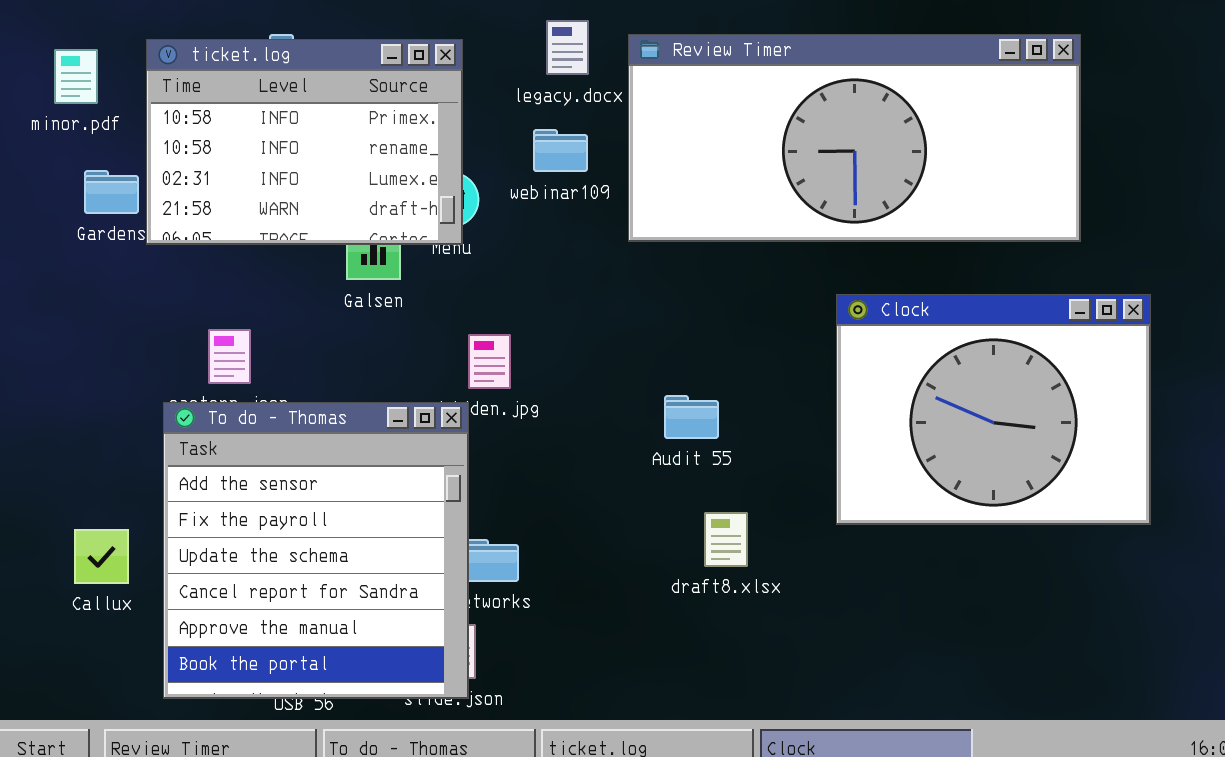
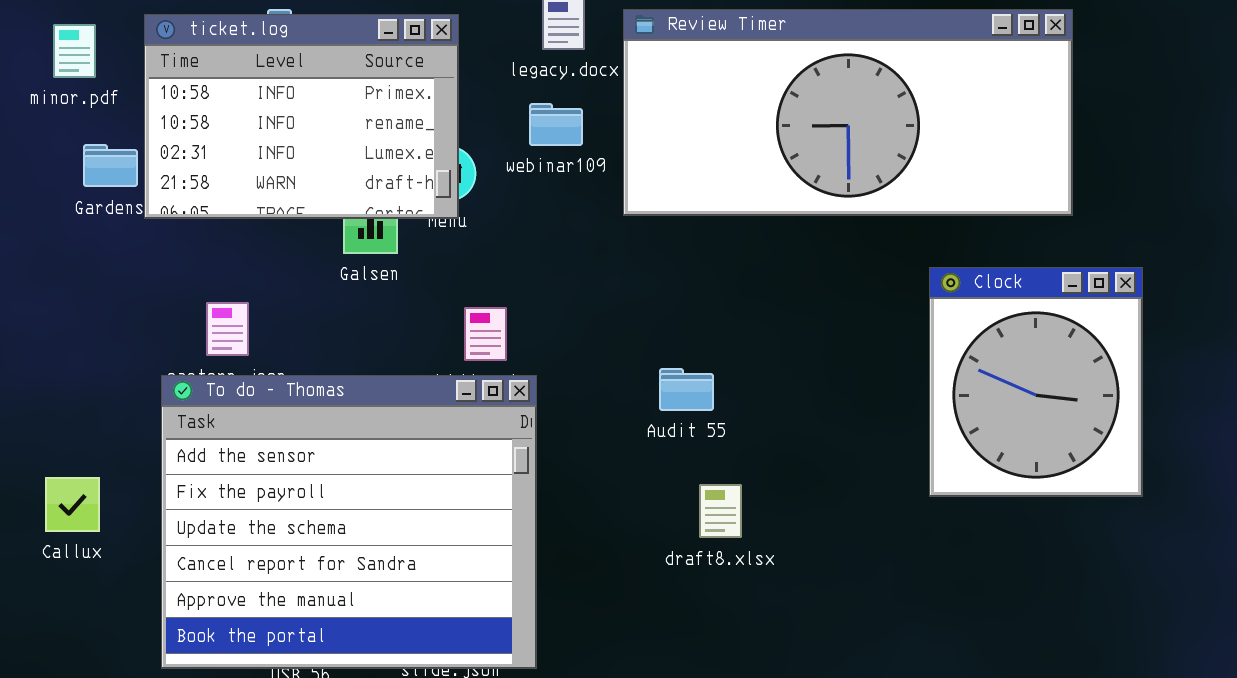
Clock: [836,294,1151,525] -> [929,267,1143,497], resized
To do - Thomas: [163,402,469,699] -> [161,375,537,669], resized
Callux: [74,529,129,584] -> [45,477,100,532], moved

